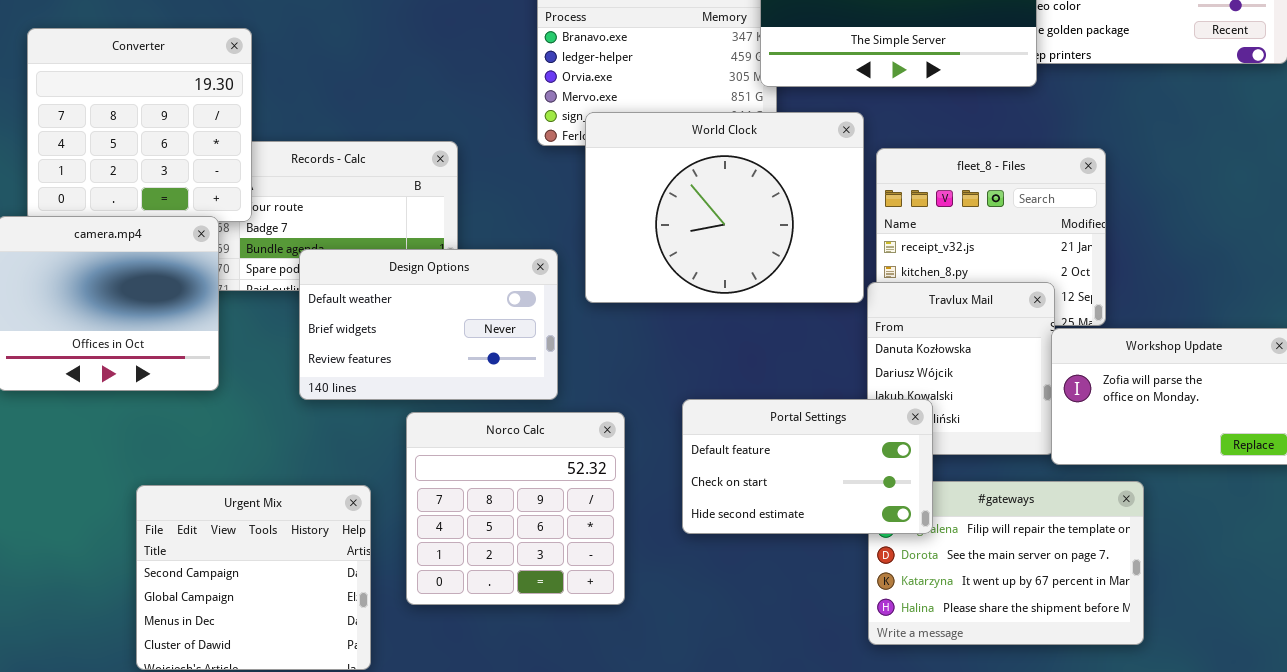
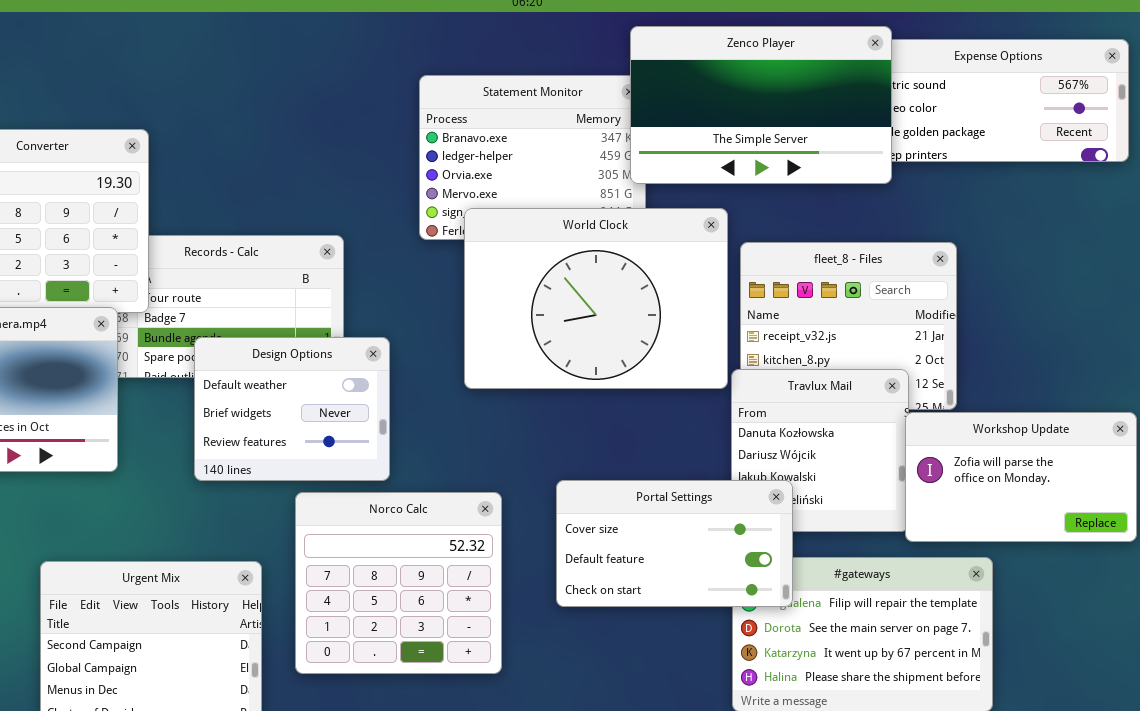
Design Options: [299,249,558,400] -> [194,337,390,481], resized
Portal Settings: [682,399,933,534] -> [556,480,793,607], scrolled up 1 row

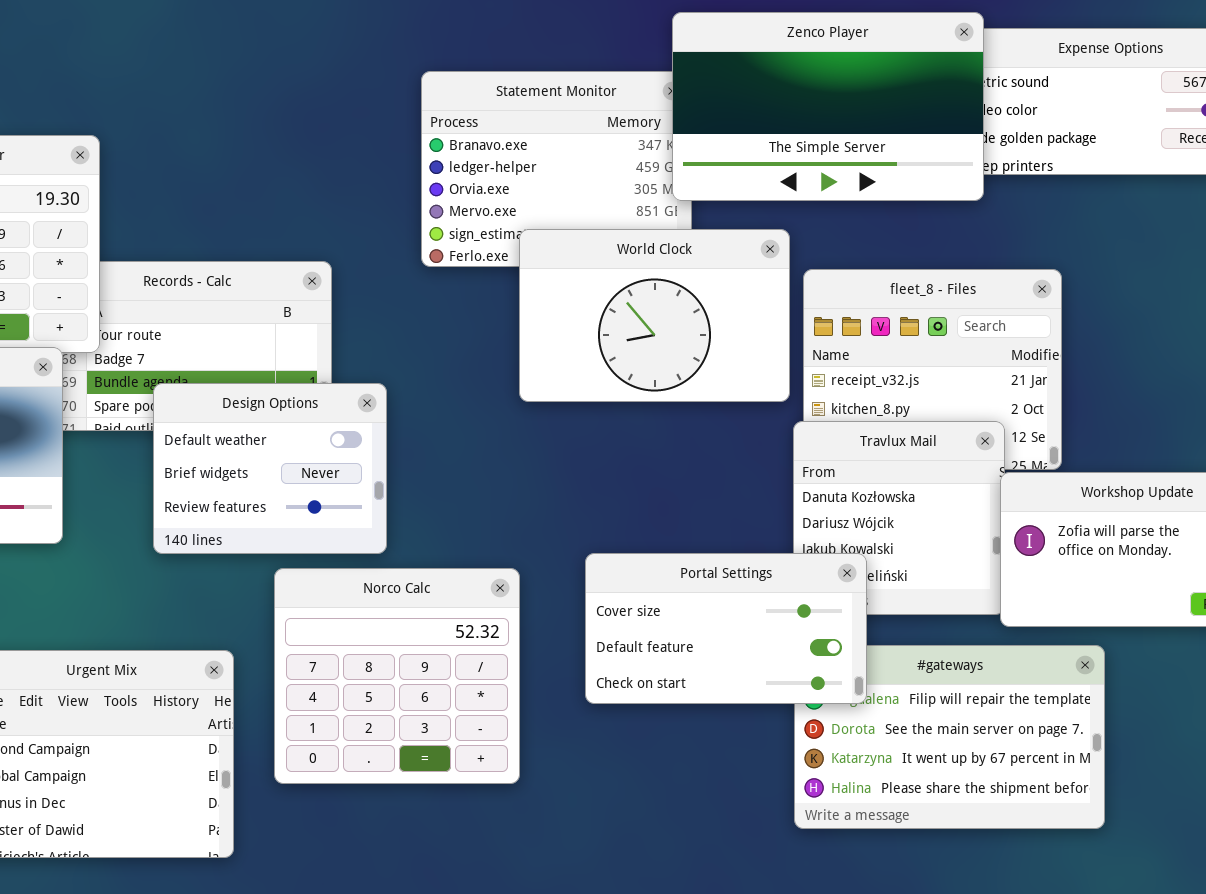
World Clock: [464,208,728,389] -> [519,229,790,402], resized

